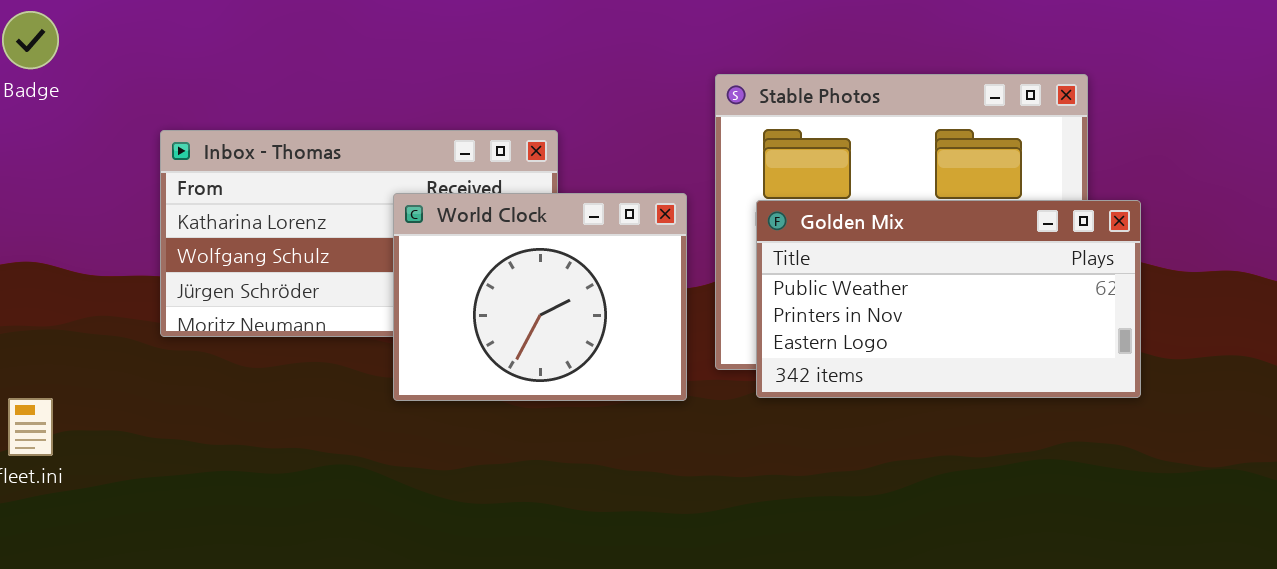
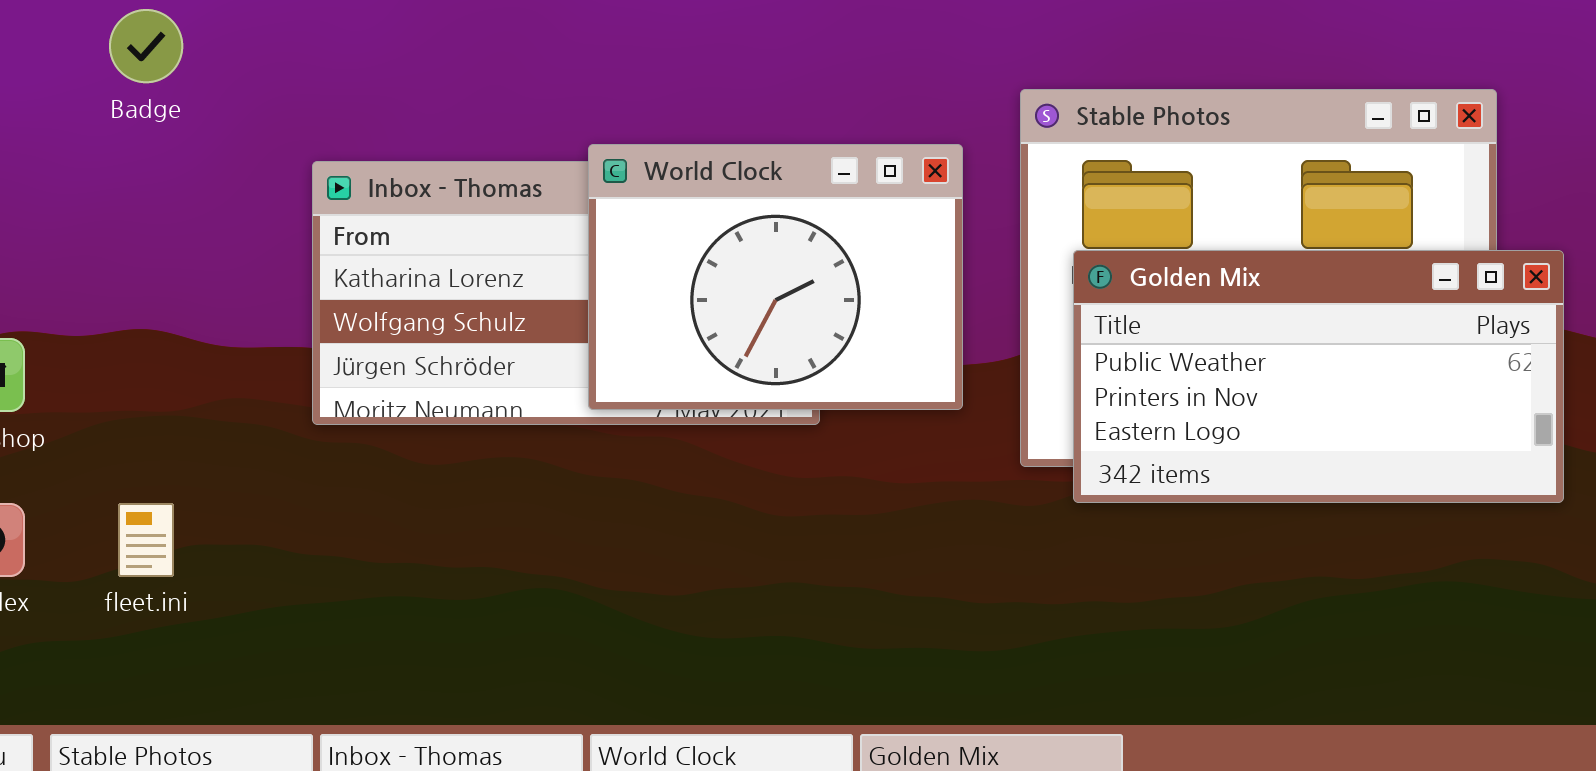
World Clock: [393,193,687,401] -> [588,144,963,410], moved

